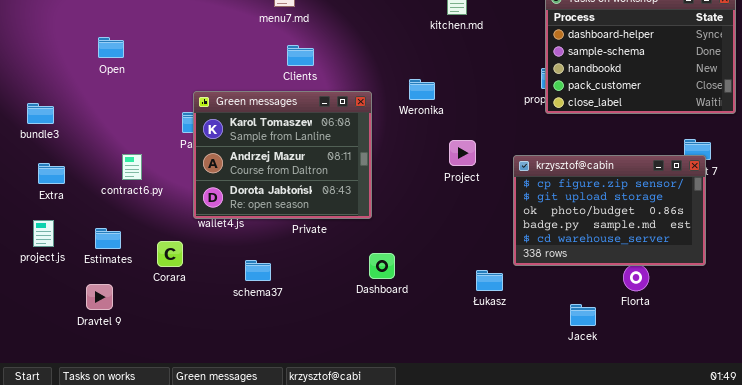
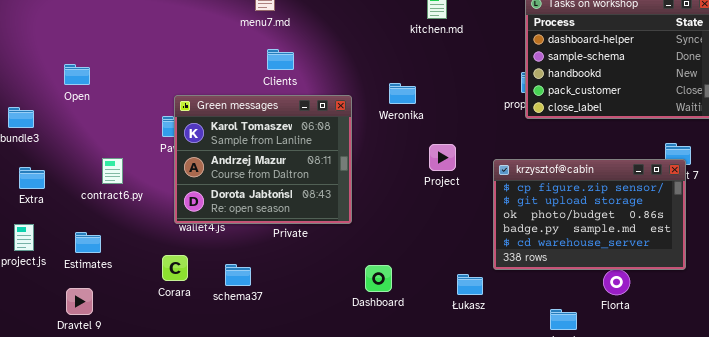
Open: [98,37,124,58] -> [64,64,90,85], moved
Corara: [157,241,183,267] -> [162,255,188,281], moved
Dashboard: [369,253,395,279] -> [365,265,392,292], moved

